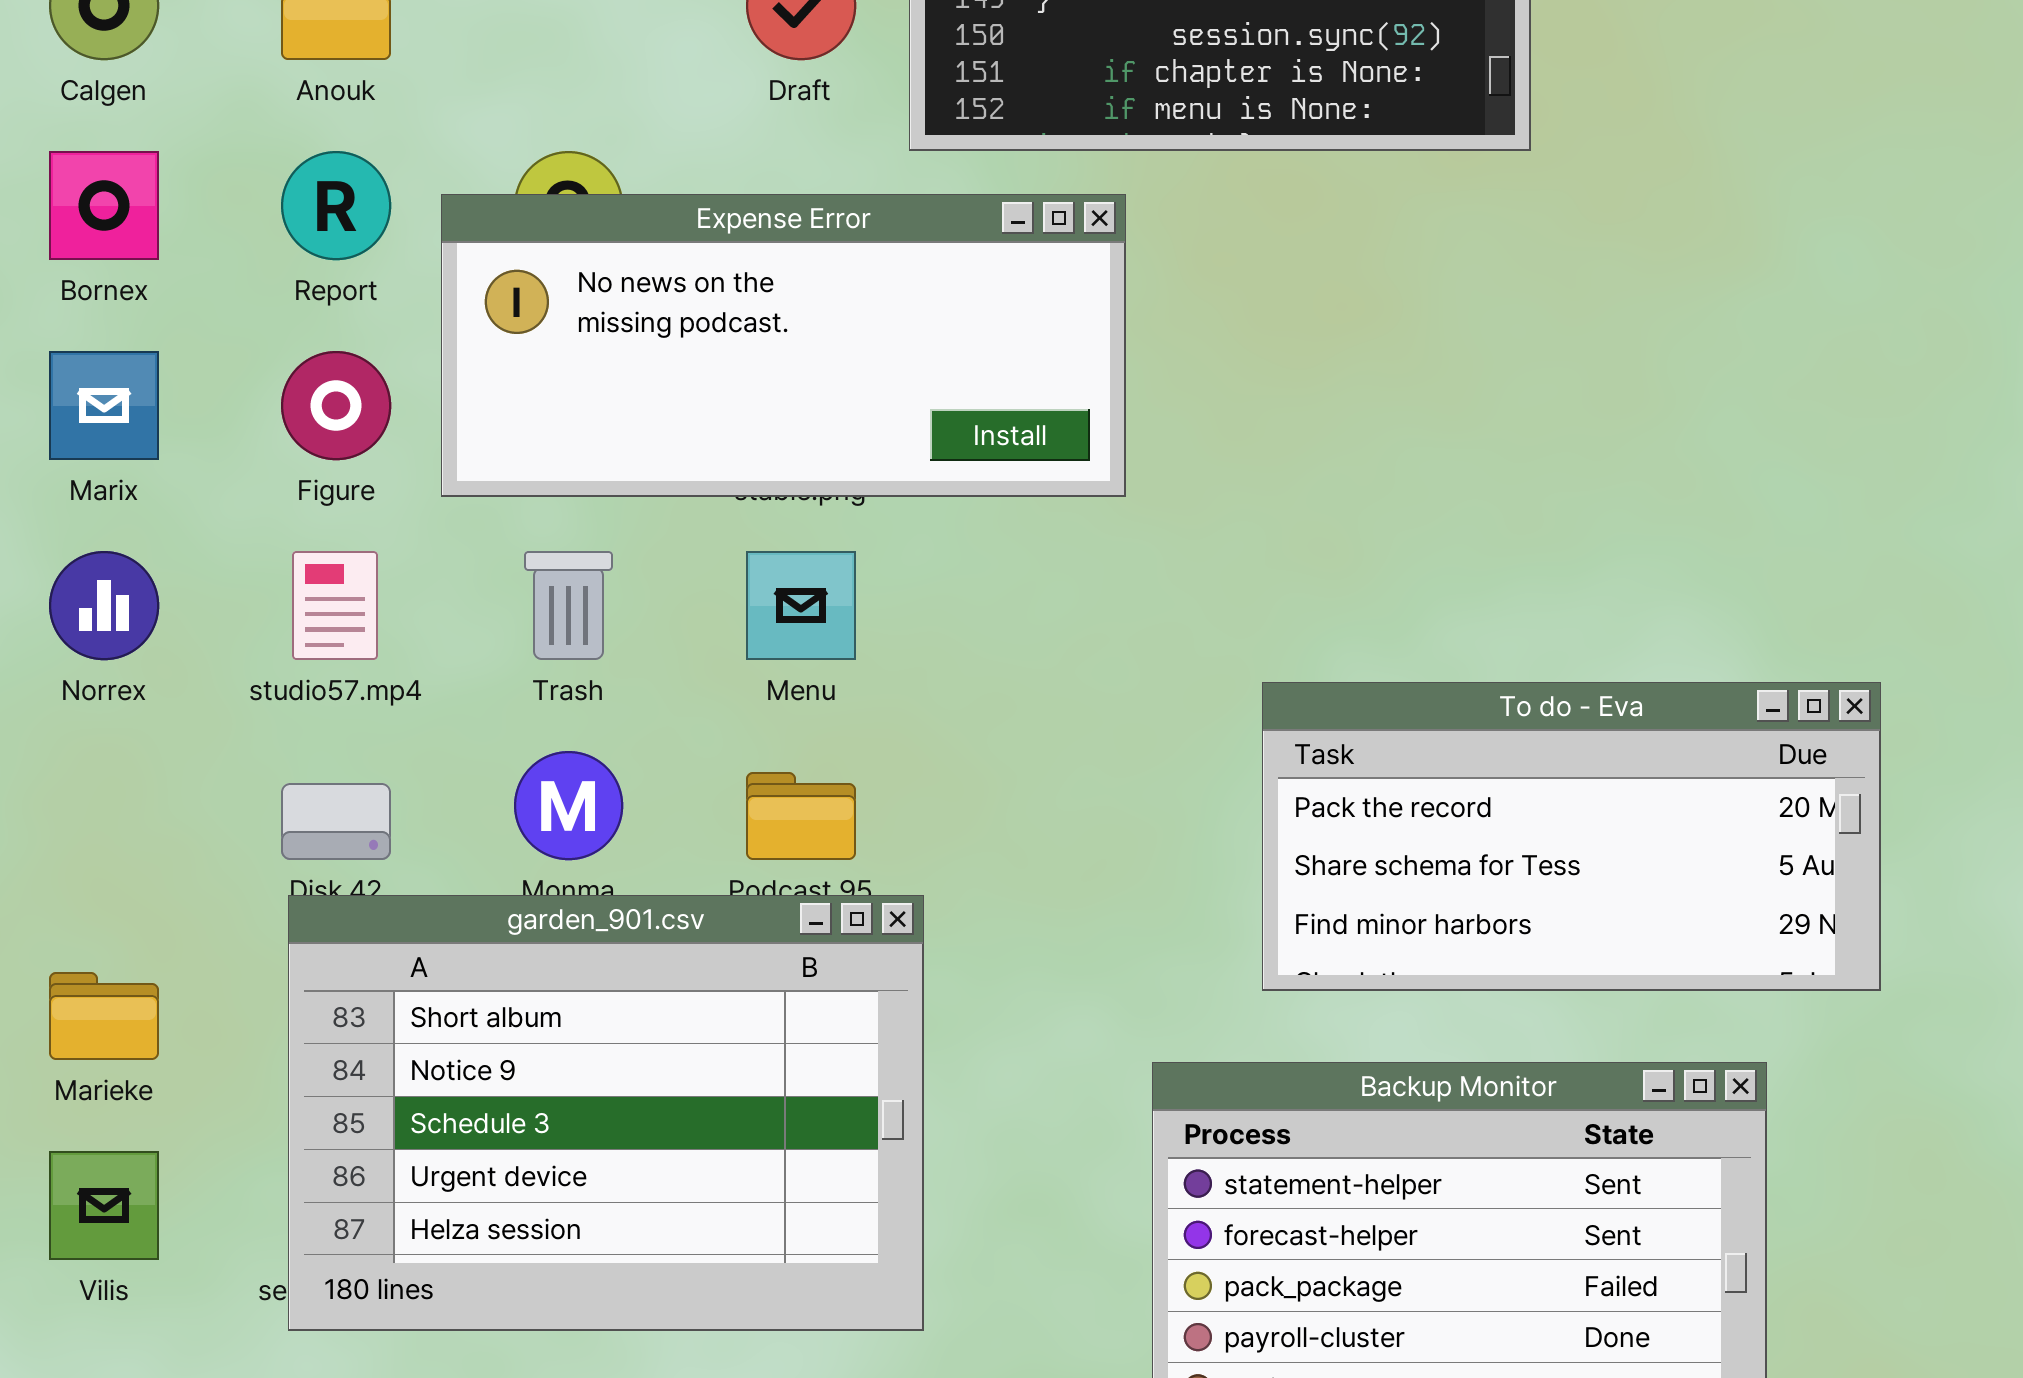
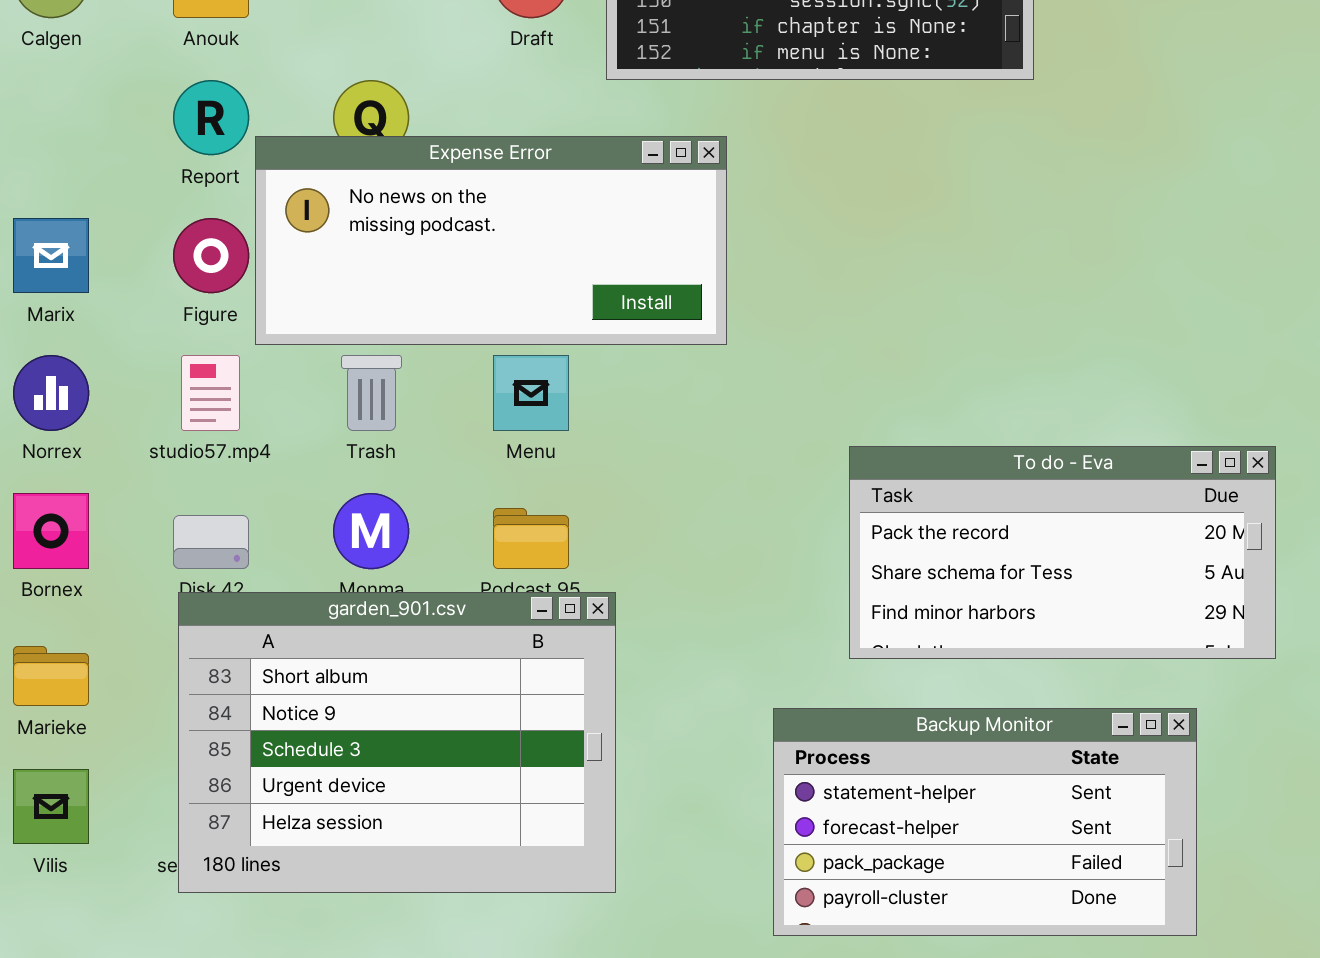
Bornex: [49,151,159,260] -> [13,493,89,569], moved
Expense Error: [441,194,1126,497] -> [255,136,727,345], moved

